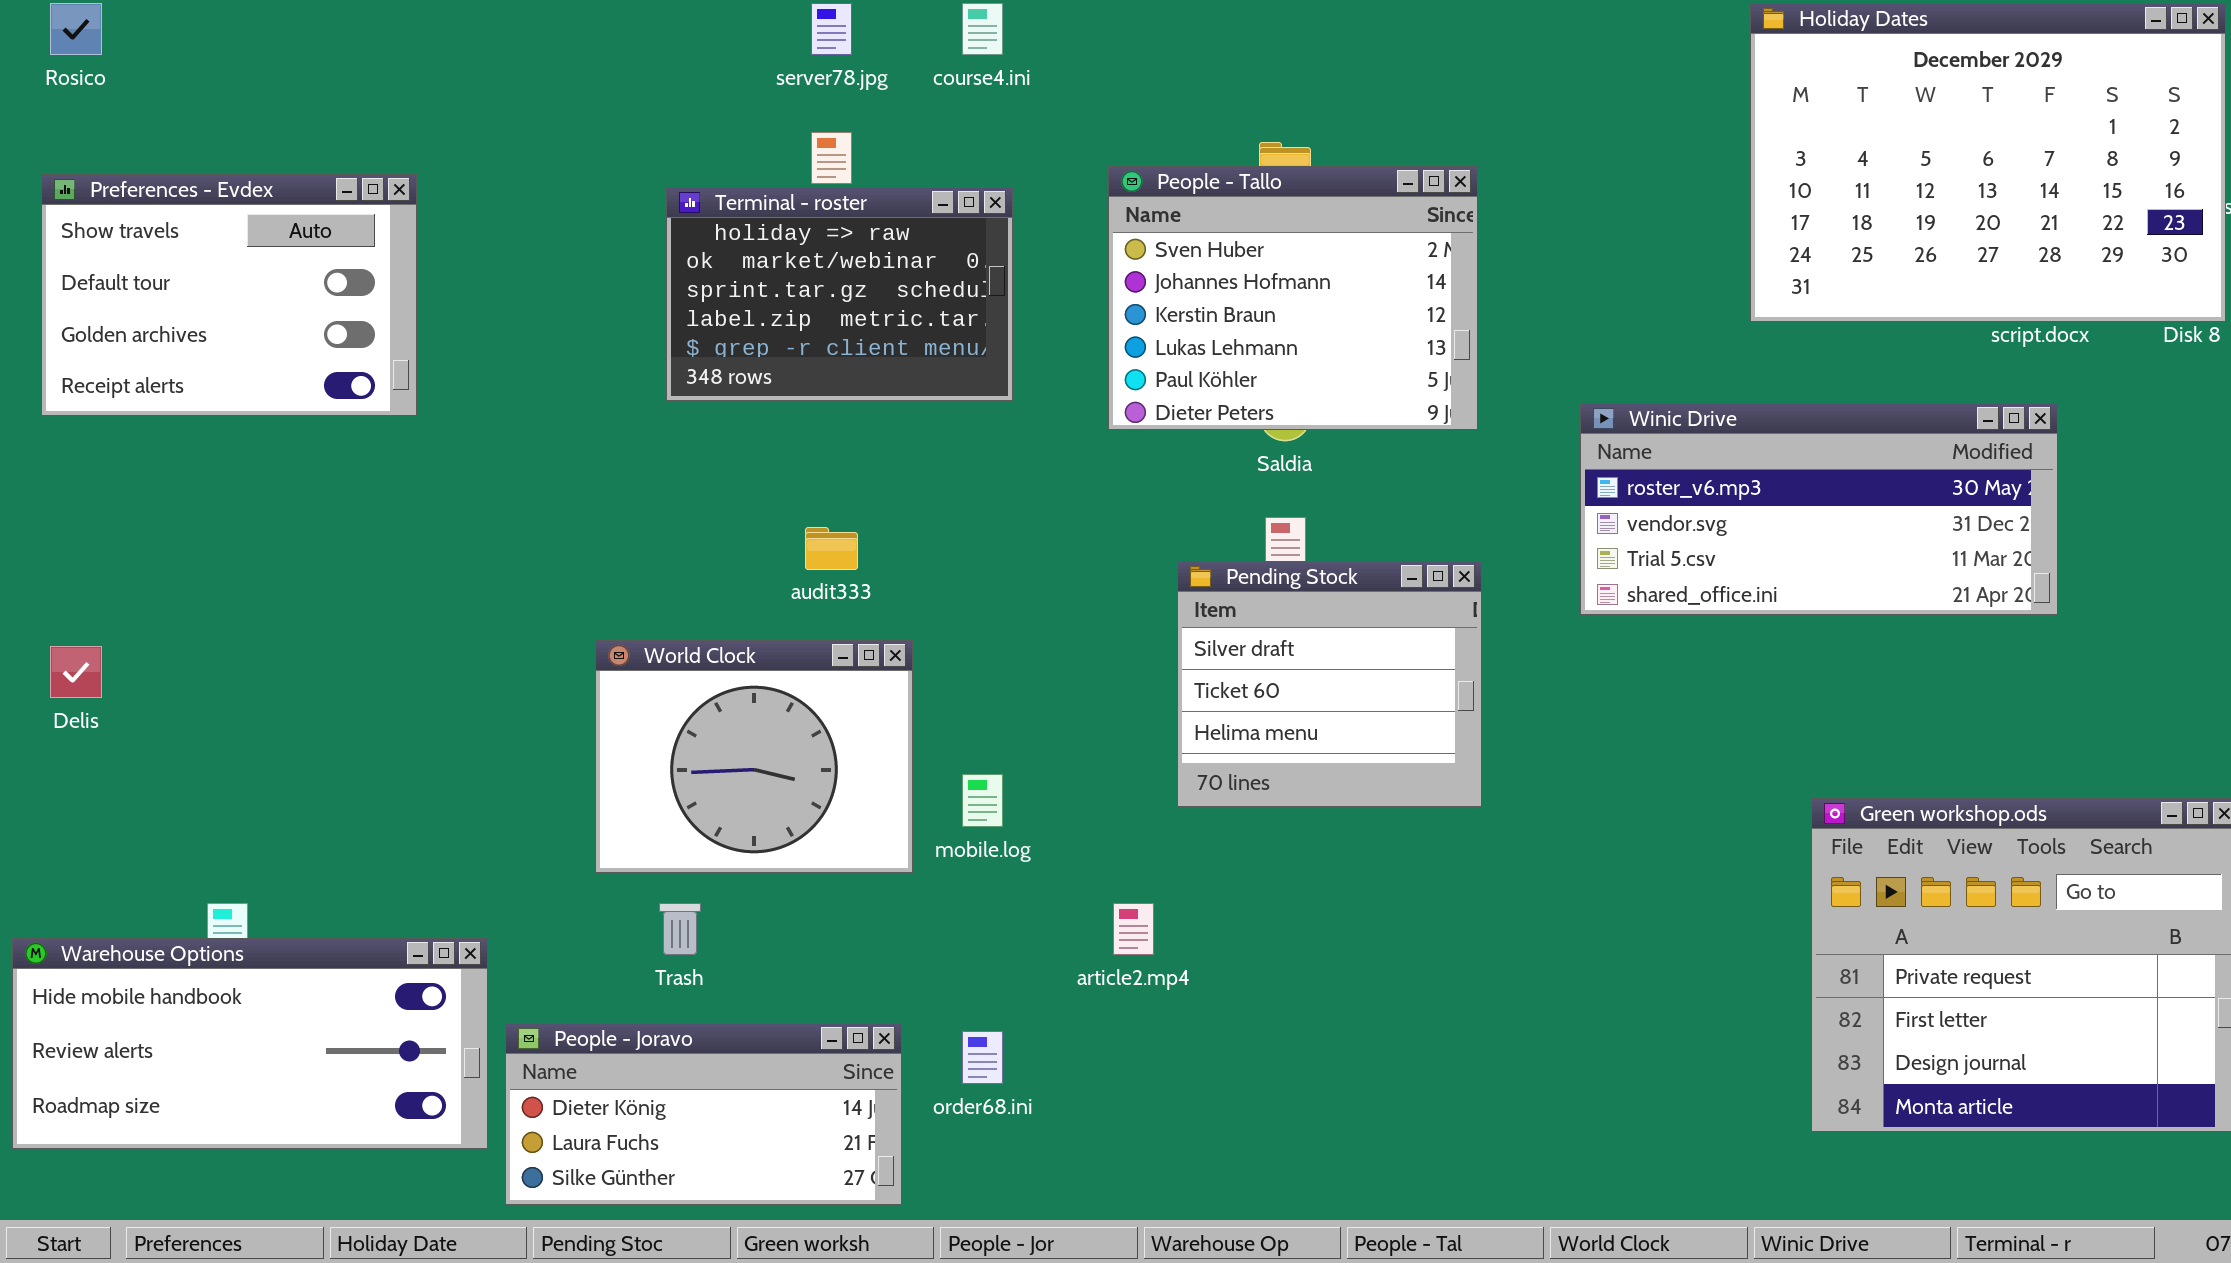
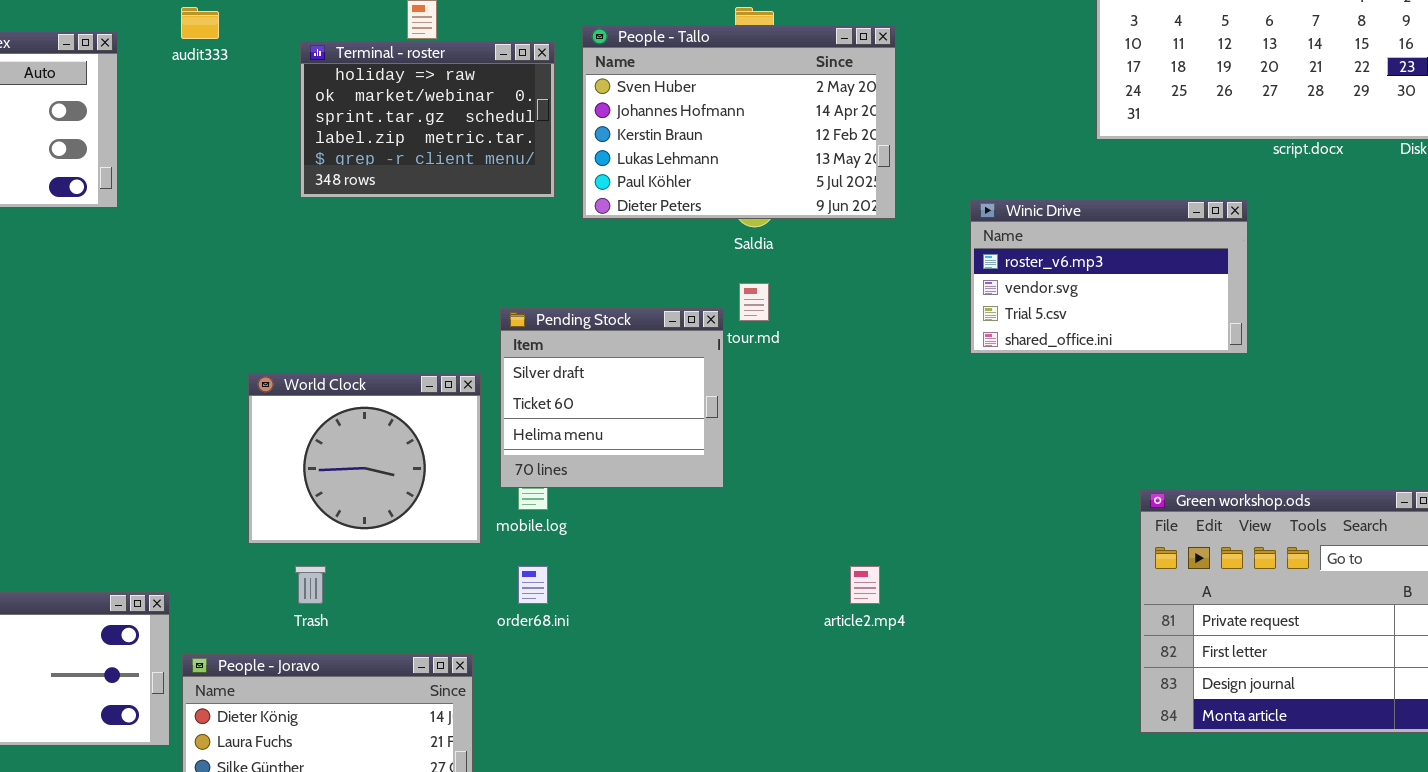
People - Tallo: [1108,166,1478,430] -> [582,25,896,219], resized
Winic Drive: [1580,403,2058,615] -> [970,199,1248,354], resized
audit333: [805,527,858,570] -> [181,7,219,39], moved
Pending Stock: [1177,561,1482,807] -> [500,308,724,488], moved
article2.mp4: [1113,903,1154,955] -> [850,566,880,604], moved
order68.ini: [962,1031,1003,1084] -> [518,566,548,604], moved

